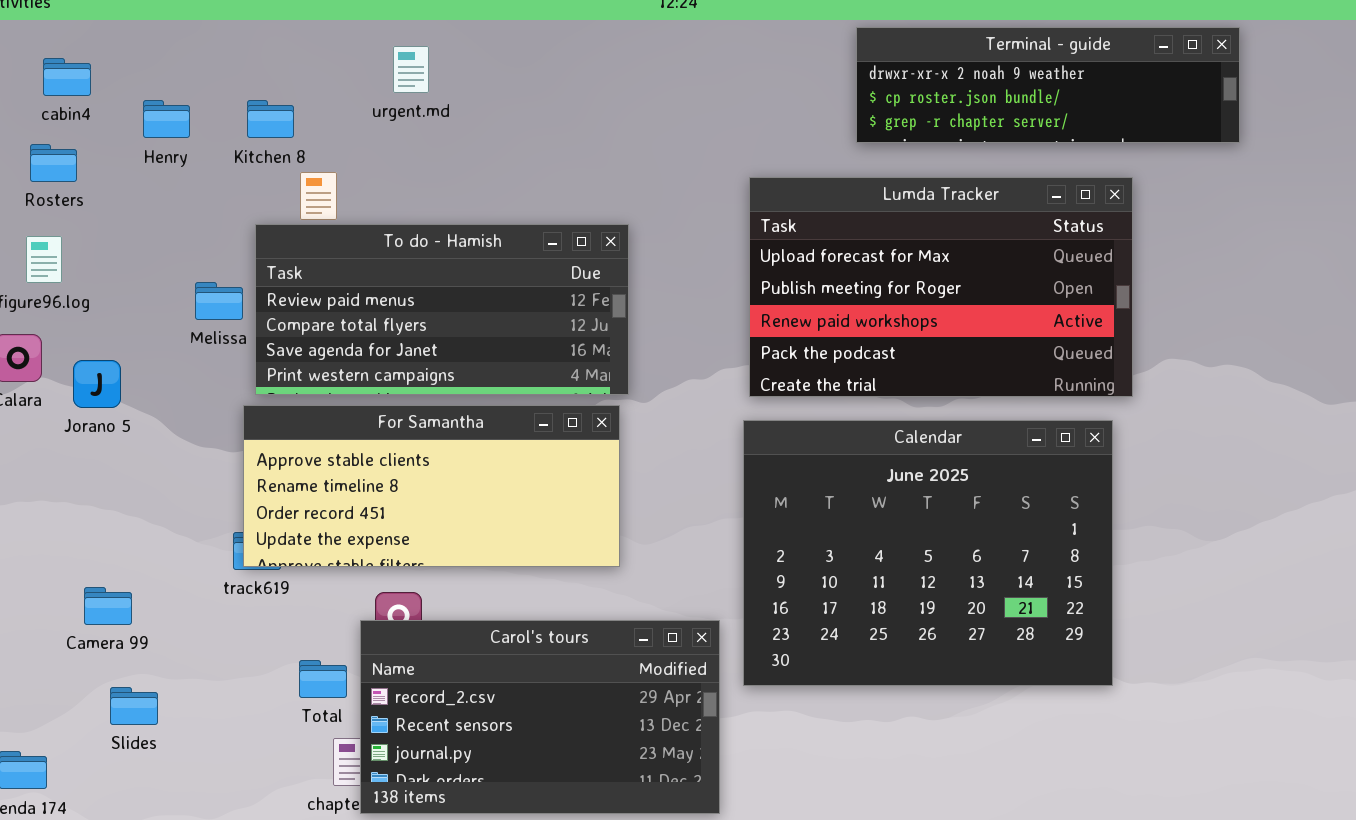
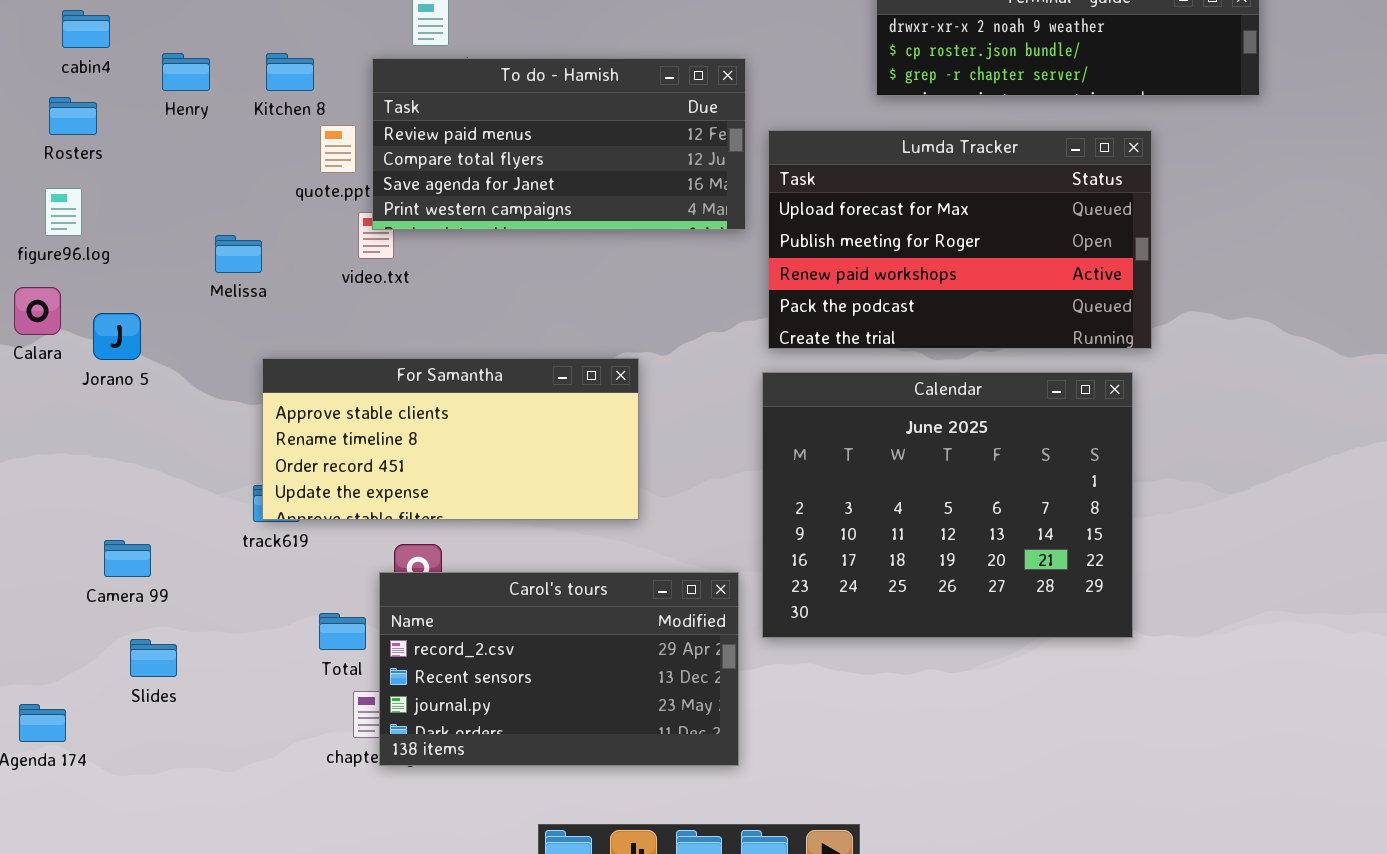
To do - Hamish: [255,224,629,395] -> [372,58,746,230], moved

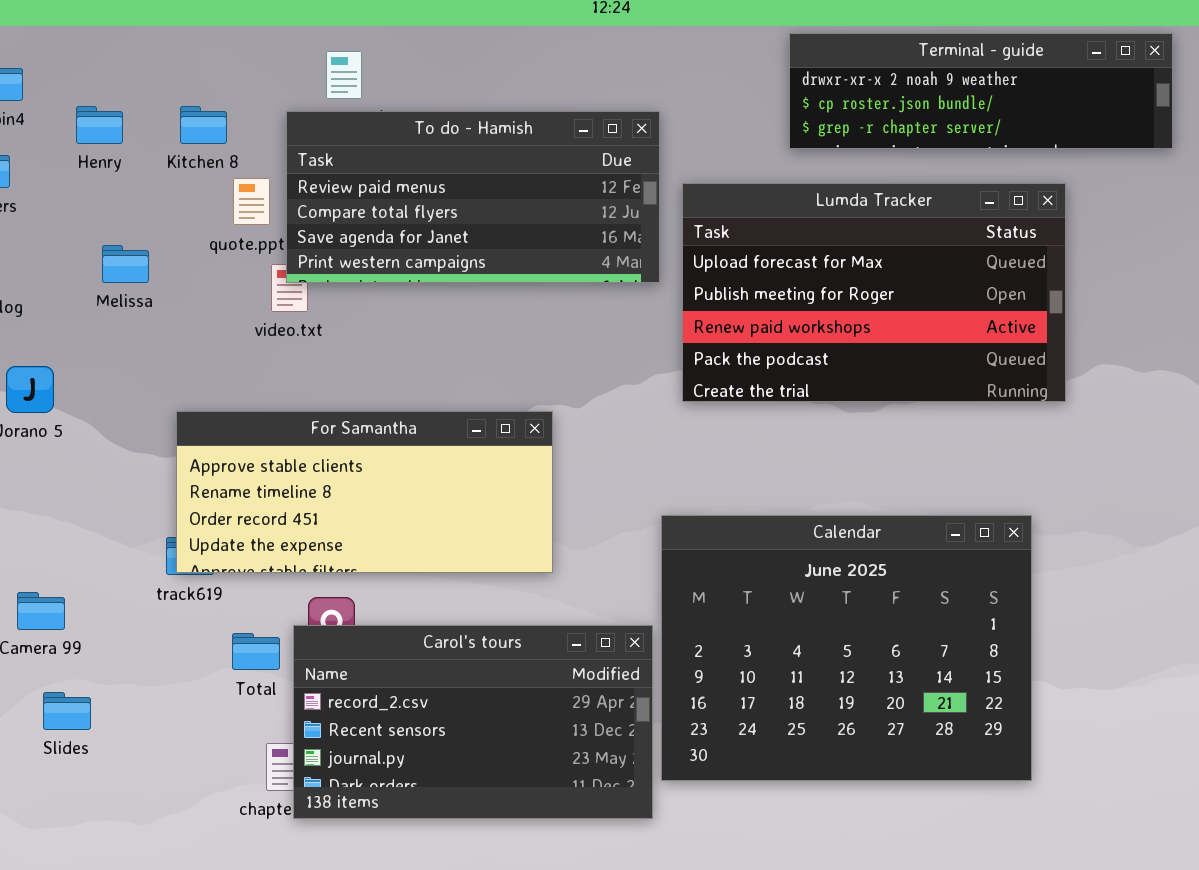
Melissa: [215,235,262,273] -> [102,245,149,283], moved
Calendar: [762,372,1133,638] -> [661,515,1032,781], moved
Total: [319,613,366,650] -> [232,633,280,670], moved

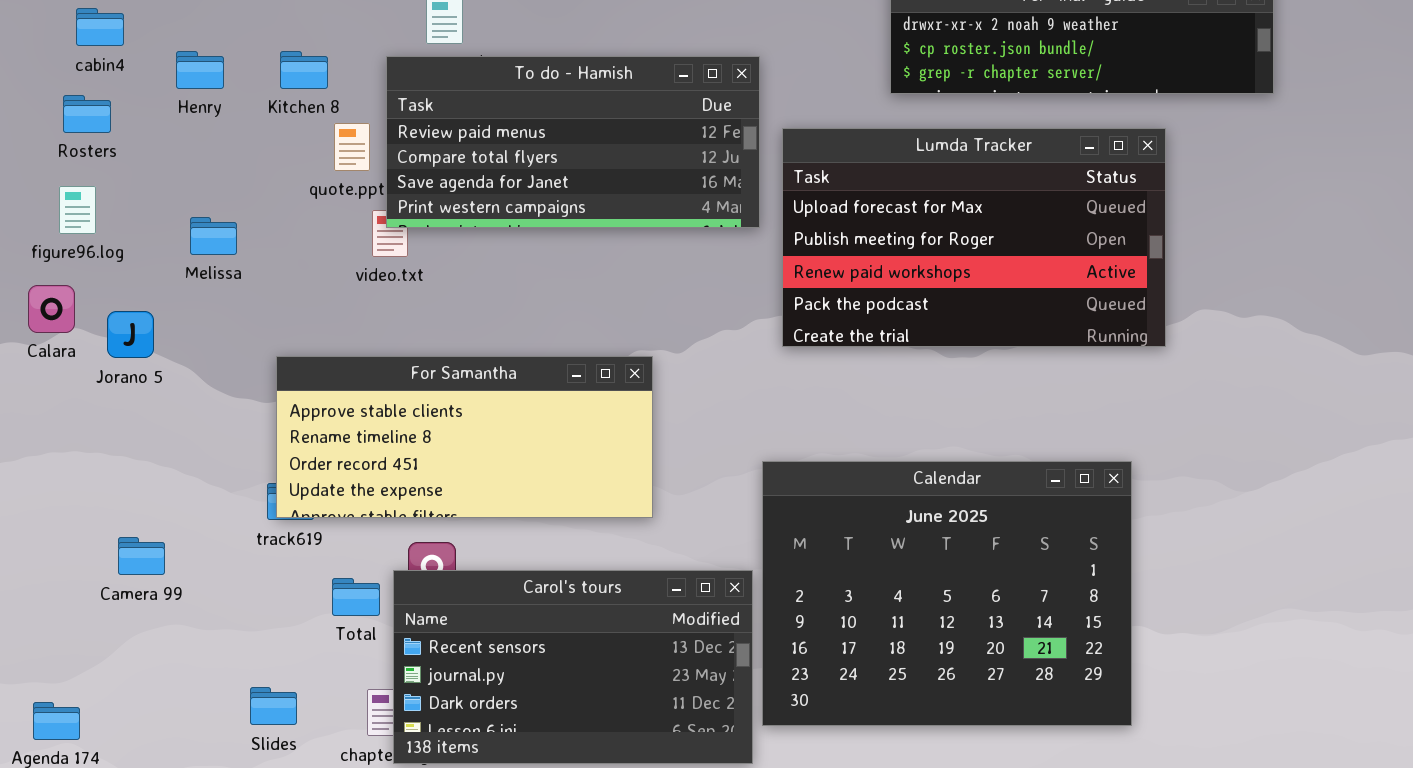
Melissa: [102,245,149,283] -> [190,217,237,255], moved
Carol's tours: [293,625,653,819] -> [393,570,753,764], scrolled down 1 row
Slides: [43,692,91,730] -> [250,687,297,725], moved

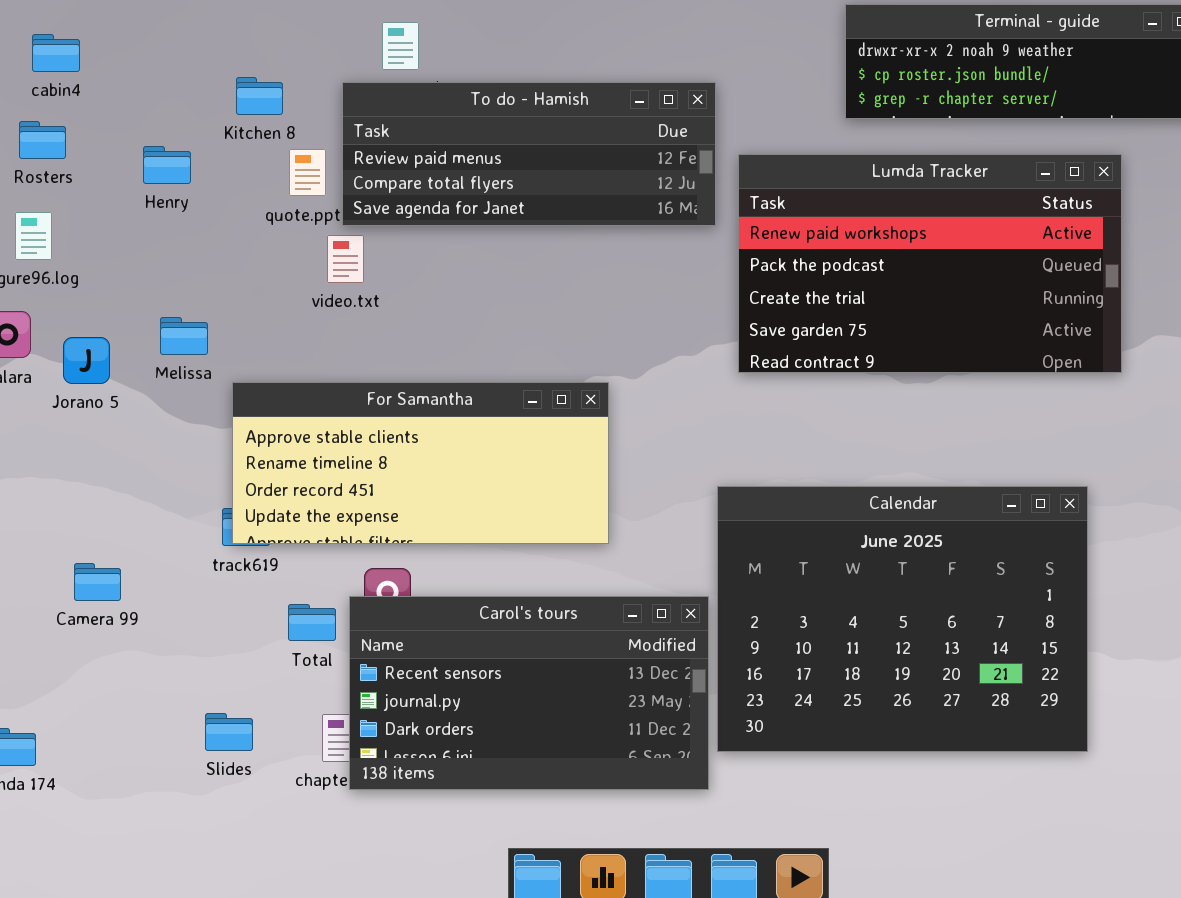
Henry: [176,51,224,89] -> [143,146,191,184], moved
To do - Hamish: [386,56,760,228] -> [342,82,716,226], resized
Lumda Tracker: [782,128,1166,347] -> [738,154,1122,373], scrolled down 2 rows
Melissa: [190,217,237,255] -> [160,317,208,355], moved

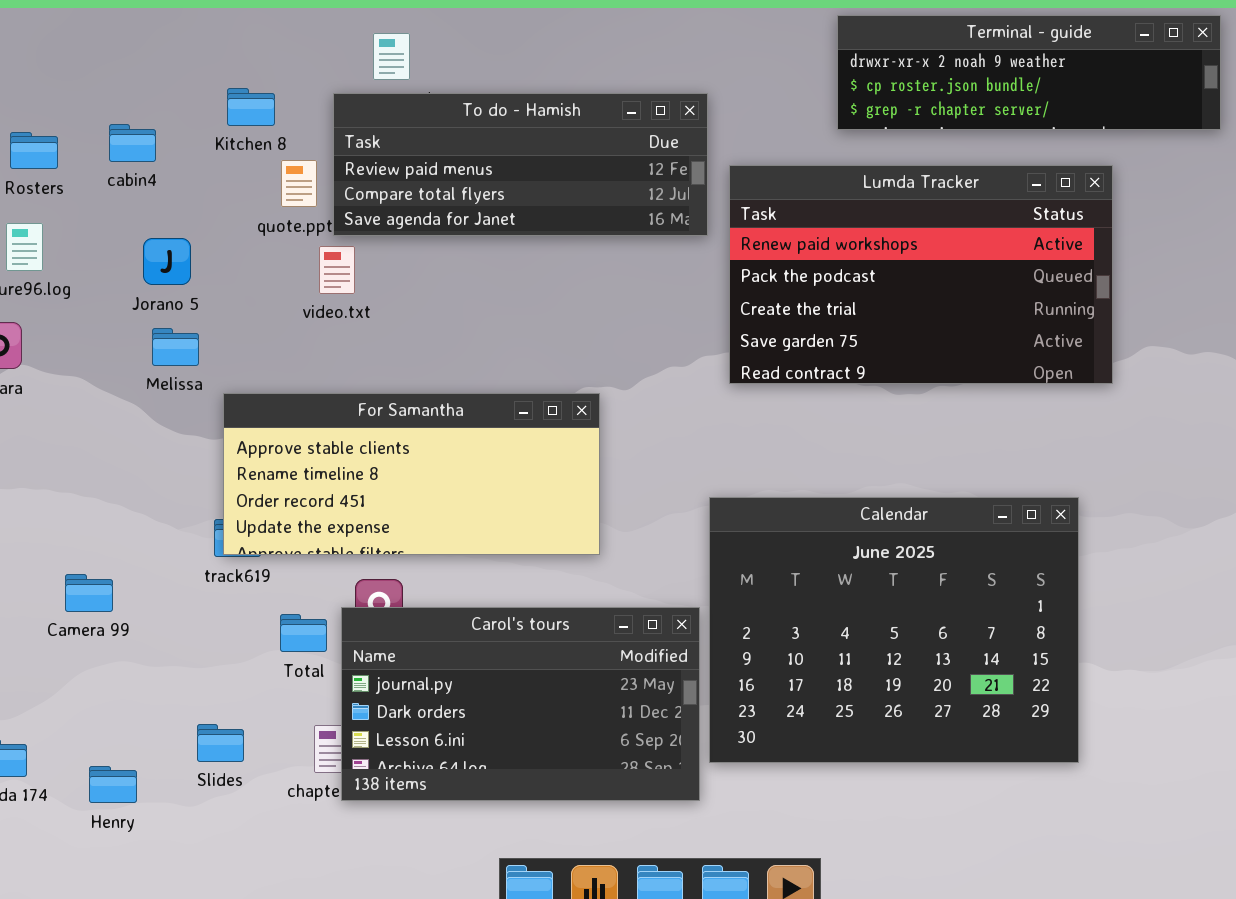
cabin4: [32,34,80,72] -> [109,124,156,162], moved
Henry: [143,146,191,184] -> [89,766,137,803], moved
Jorano 5: [63,337,110,384] -> [143,238,191,285], moved
Carol's tours: [349,596,709,790] -> [341,607,700,801], scrolled down 1 row

